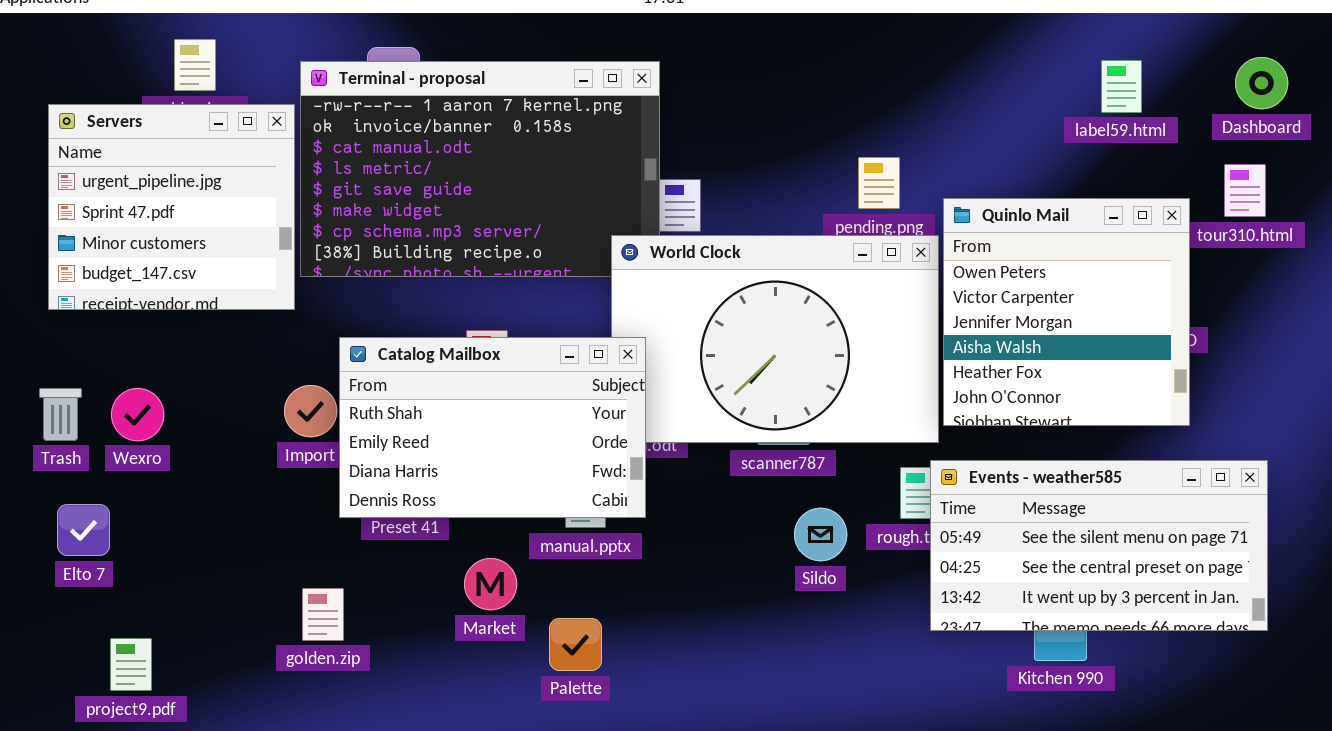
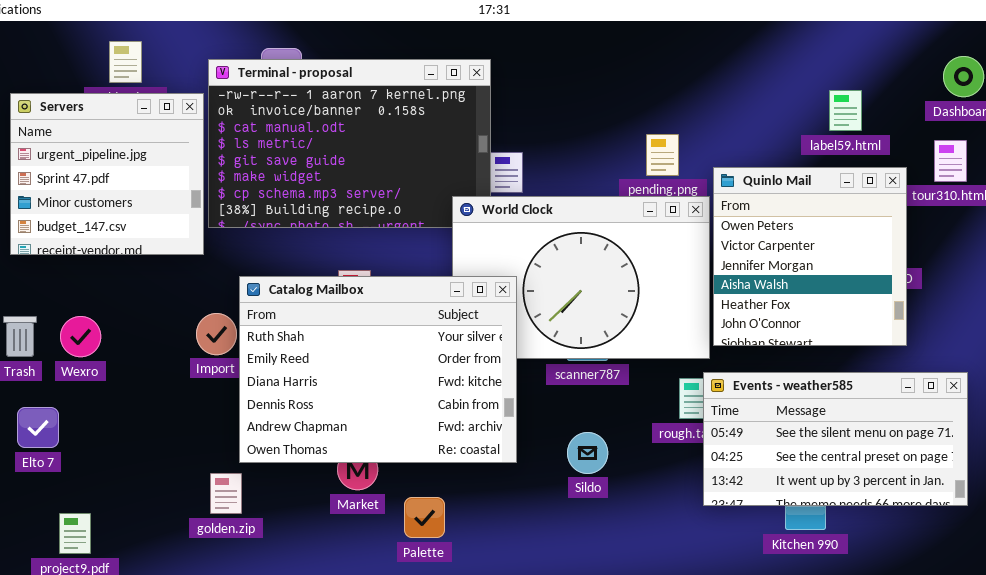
label59.html: [1101,60,1142,113] -> [829,90,862,131], moved
Catalog Mailbox: [339,337,646,518] -> [239,276,517,463], resized
Sildo: [794,508,847,561] -> [567,432,608,474], moved

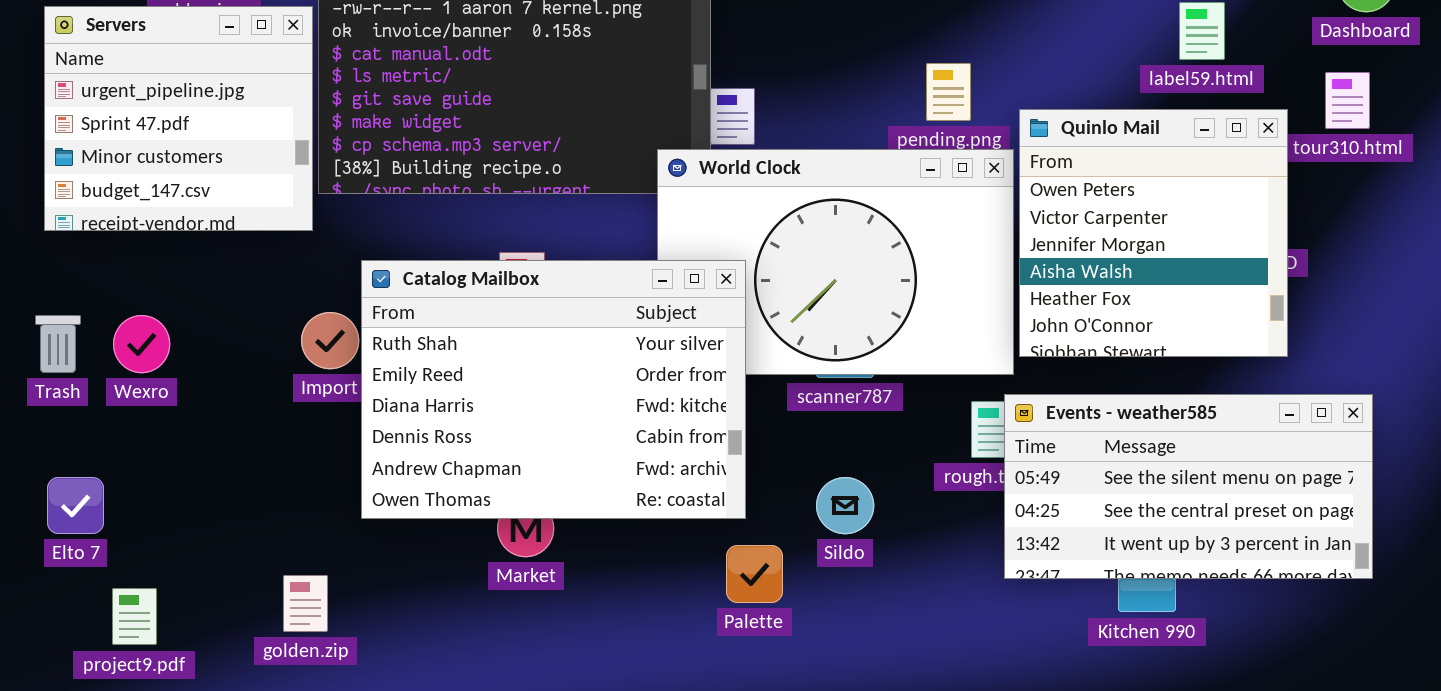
Elto 7: [17,407,59,448] -> [47,477,104,534], moved
golden.zip: [210,473,242,514] -> [283,575,328,632], moved
Palette: [404,497,445,538] -> [726,545,783,603], moved

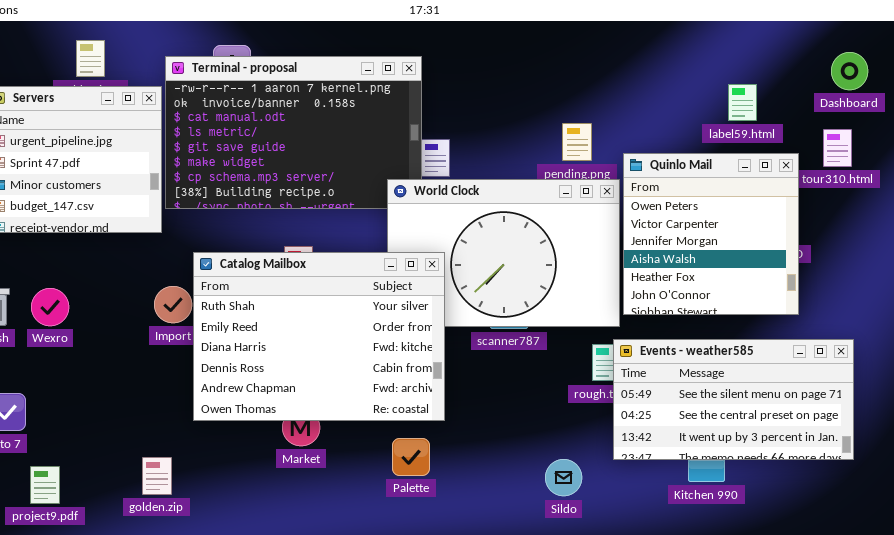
Sildo: [816,477,874,534] -> [545,459,582,496], moved
Palette: [726,545,783,603] -> [392,438,430,476], moved

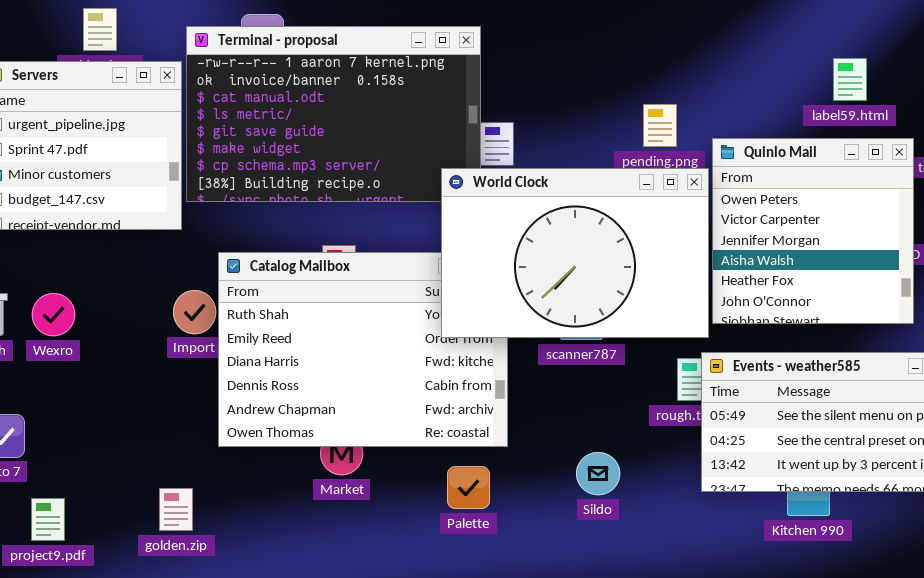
World Clock: [387,179,620,327] -> [441,168,709,338], raised
Sildo: [545,459,582,496] -> [576,452,620,495], moved

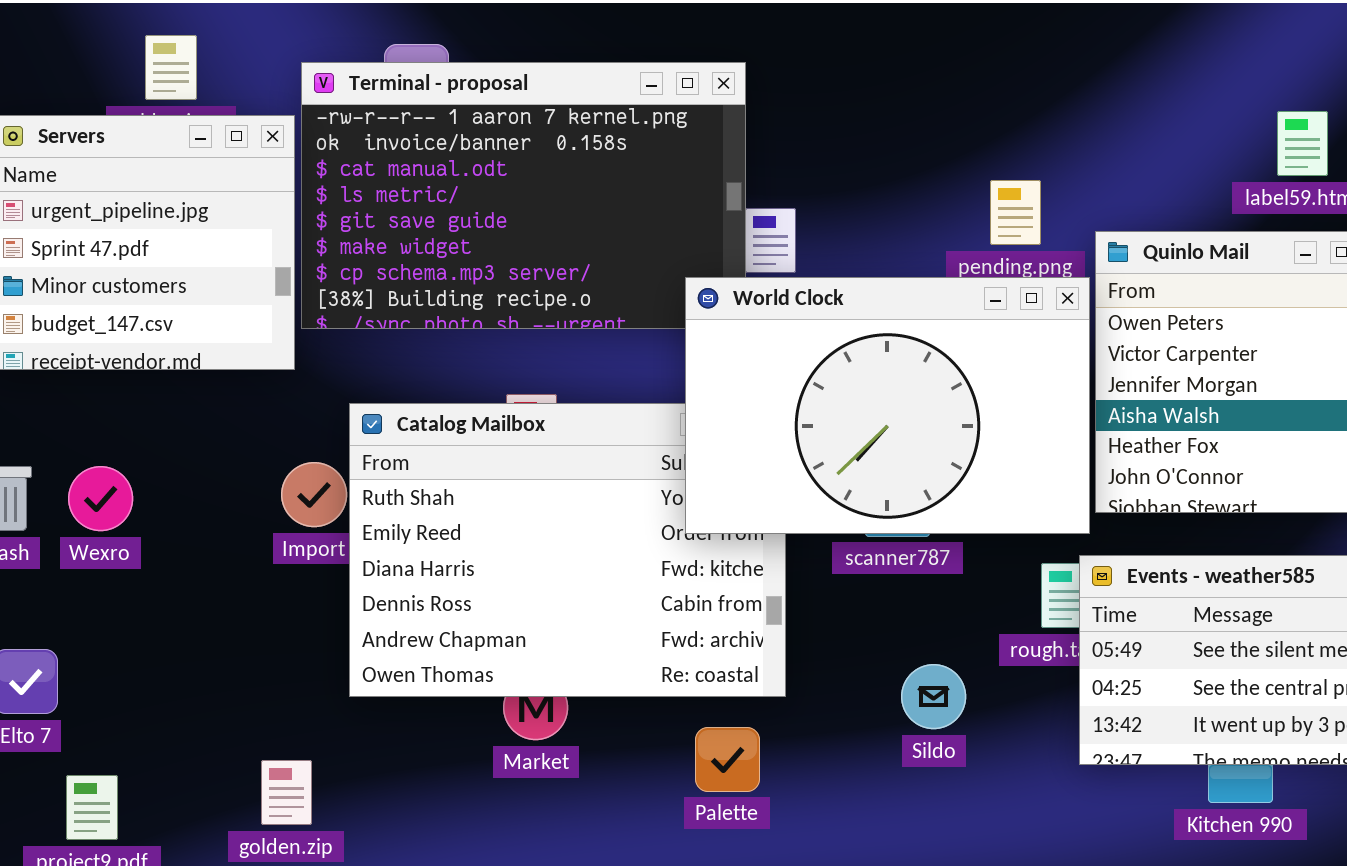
Sildo: [576,452,620,495] -> [901,664,966,729], moved

